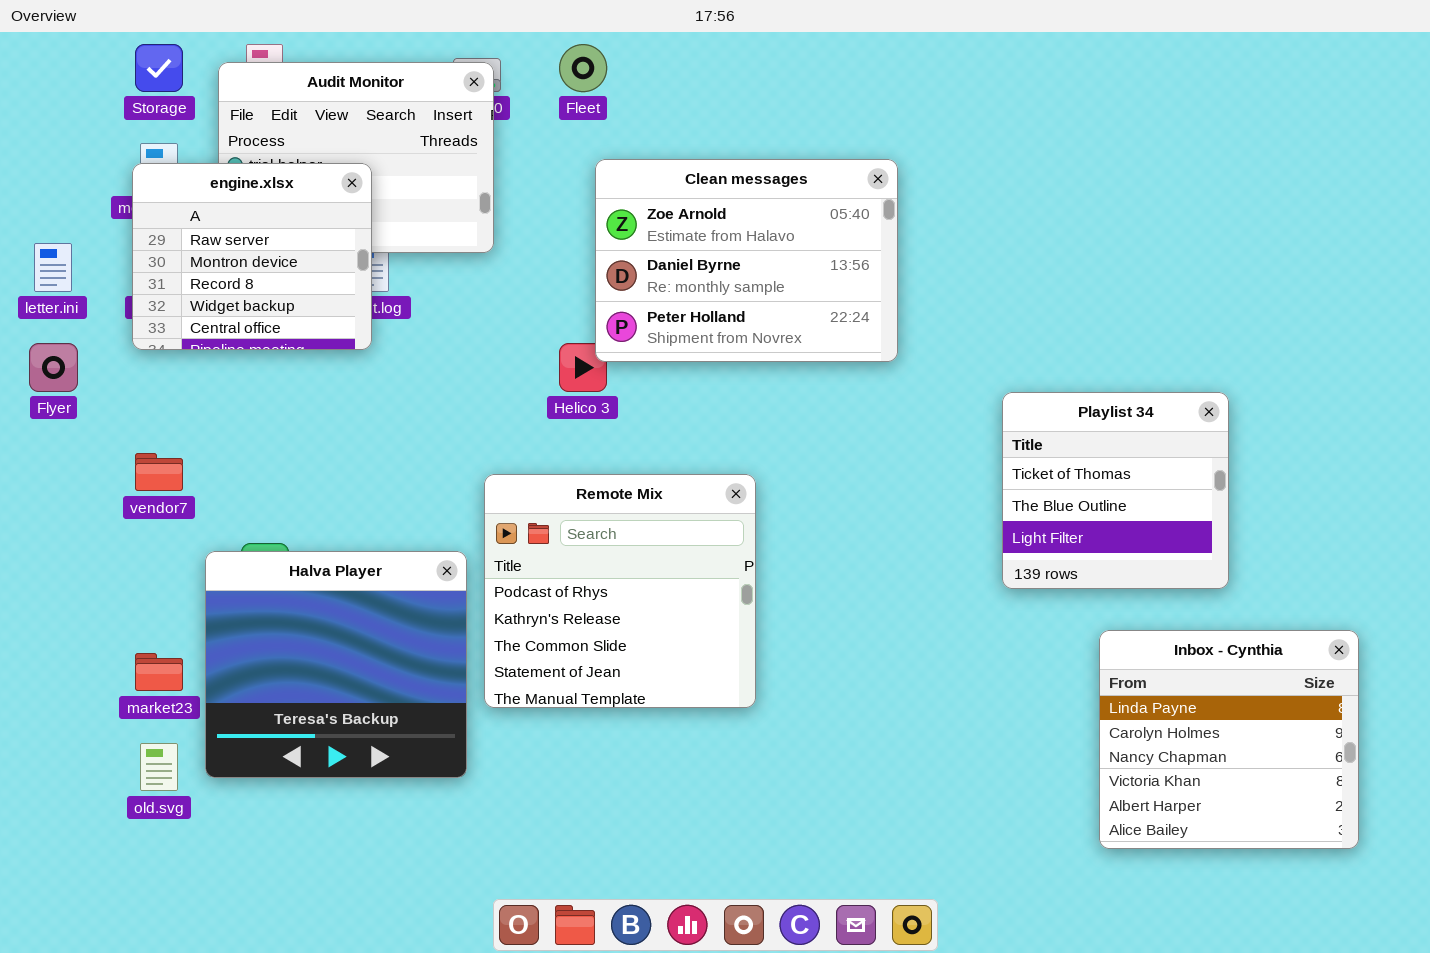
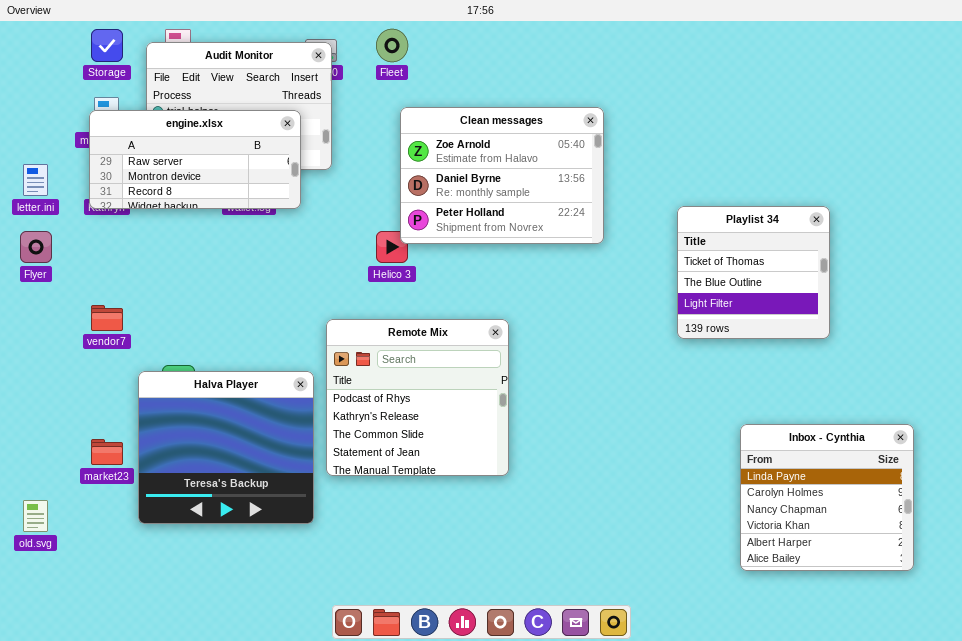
engine.xlsx: [132,163,372,350] -> [89,110,301,209], resized
Playlist 34: [1002,392,1229,589] -> [677,206,830,339], moved
old.svg: [140,743,178,791] -> [23,500,48,532], moved

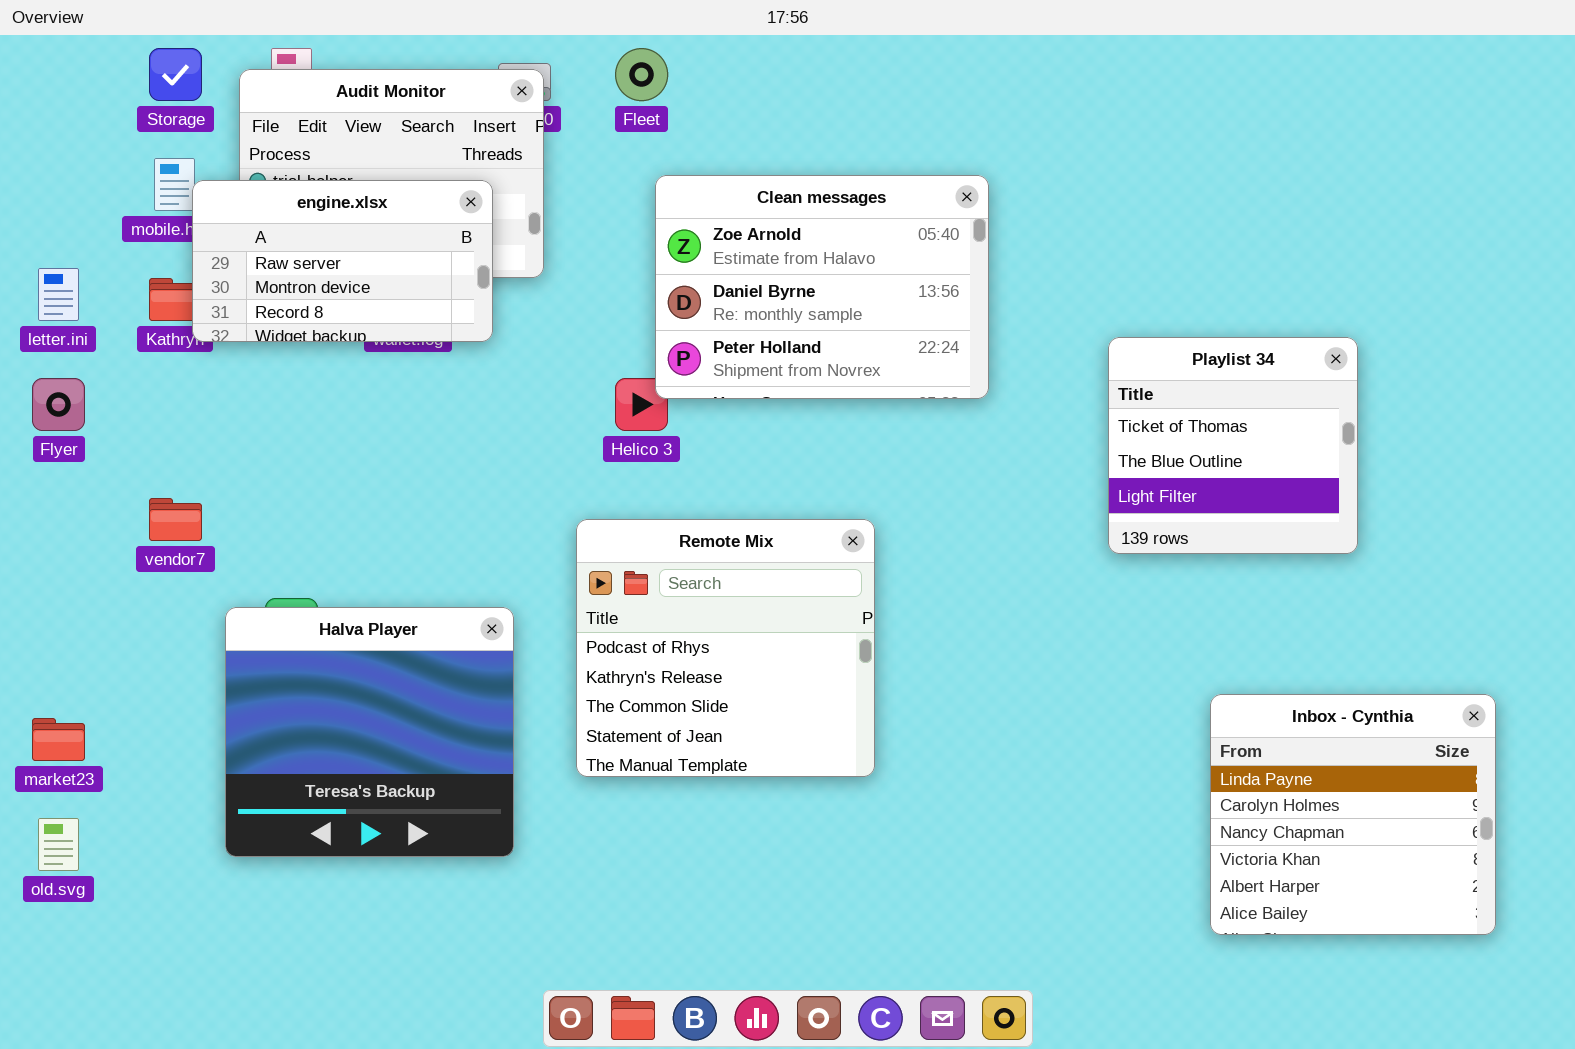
engine.xlsx: [89,110,301,209] -> [192,180,493,342], resized
Remote Mix: [326,319,509,476] -> [576,519,875,777], moved
market23: [91,439,123,465] -> [32,718,85,761], moved

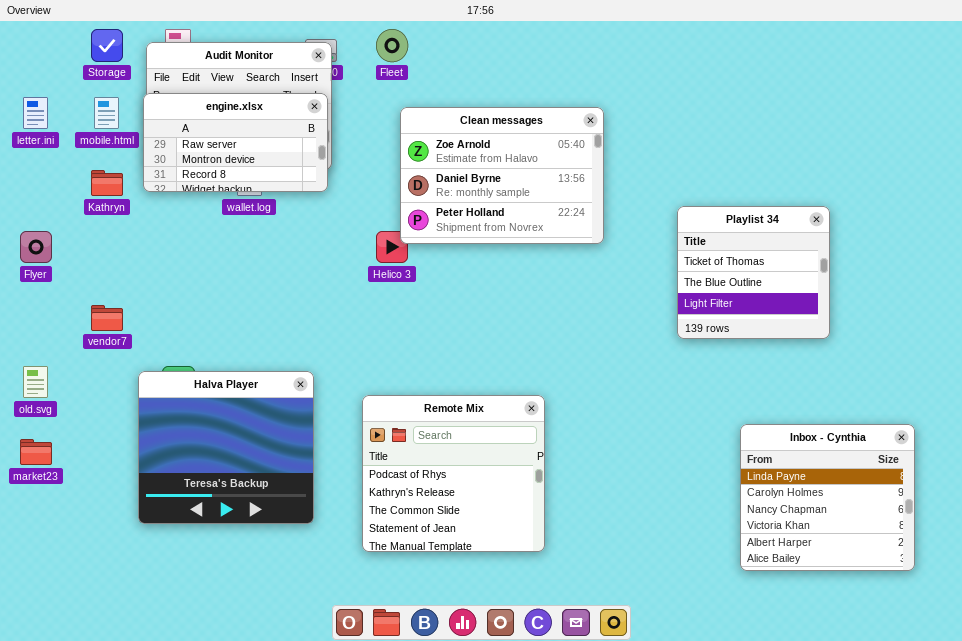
engine.xlsx: [192,180,493,342] -> [143,93,328,192], moved
letter.ini: [38,268,79,321] -> [23,97,48,129], moved
Remote Mix: [576,519,875,777] -> [362,395,545,552], moved
old.svg: [38,818,79,871] -> [23,366,48,398], moved

